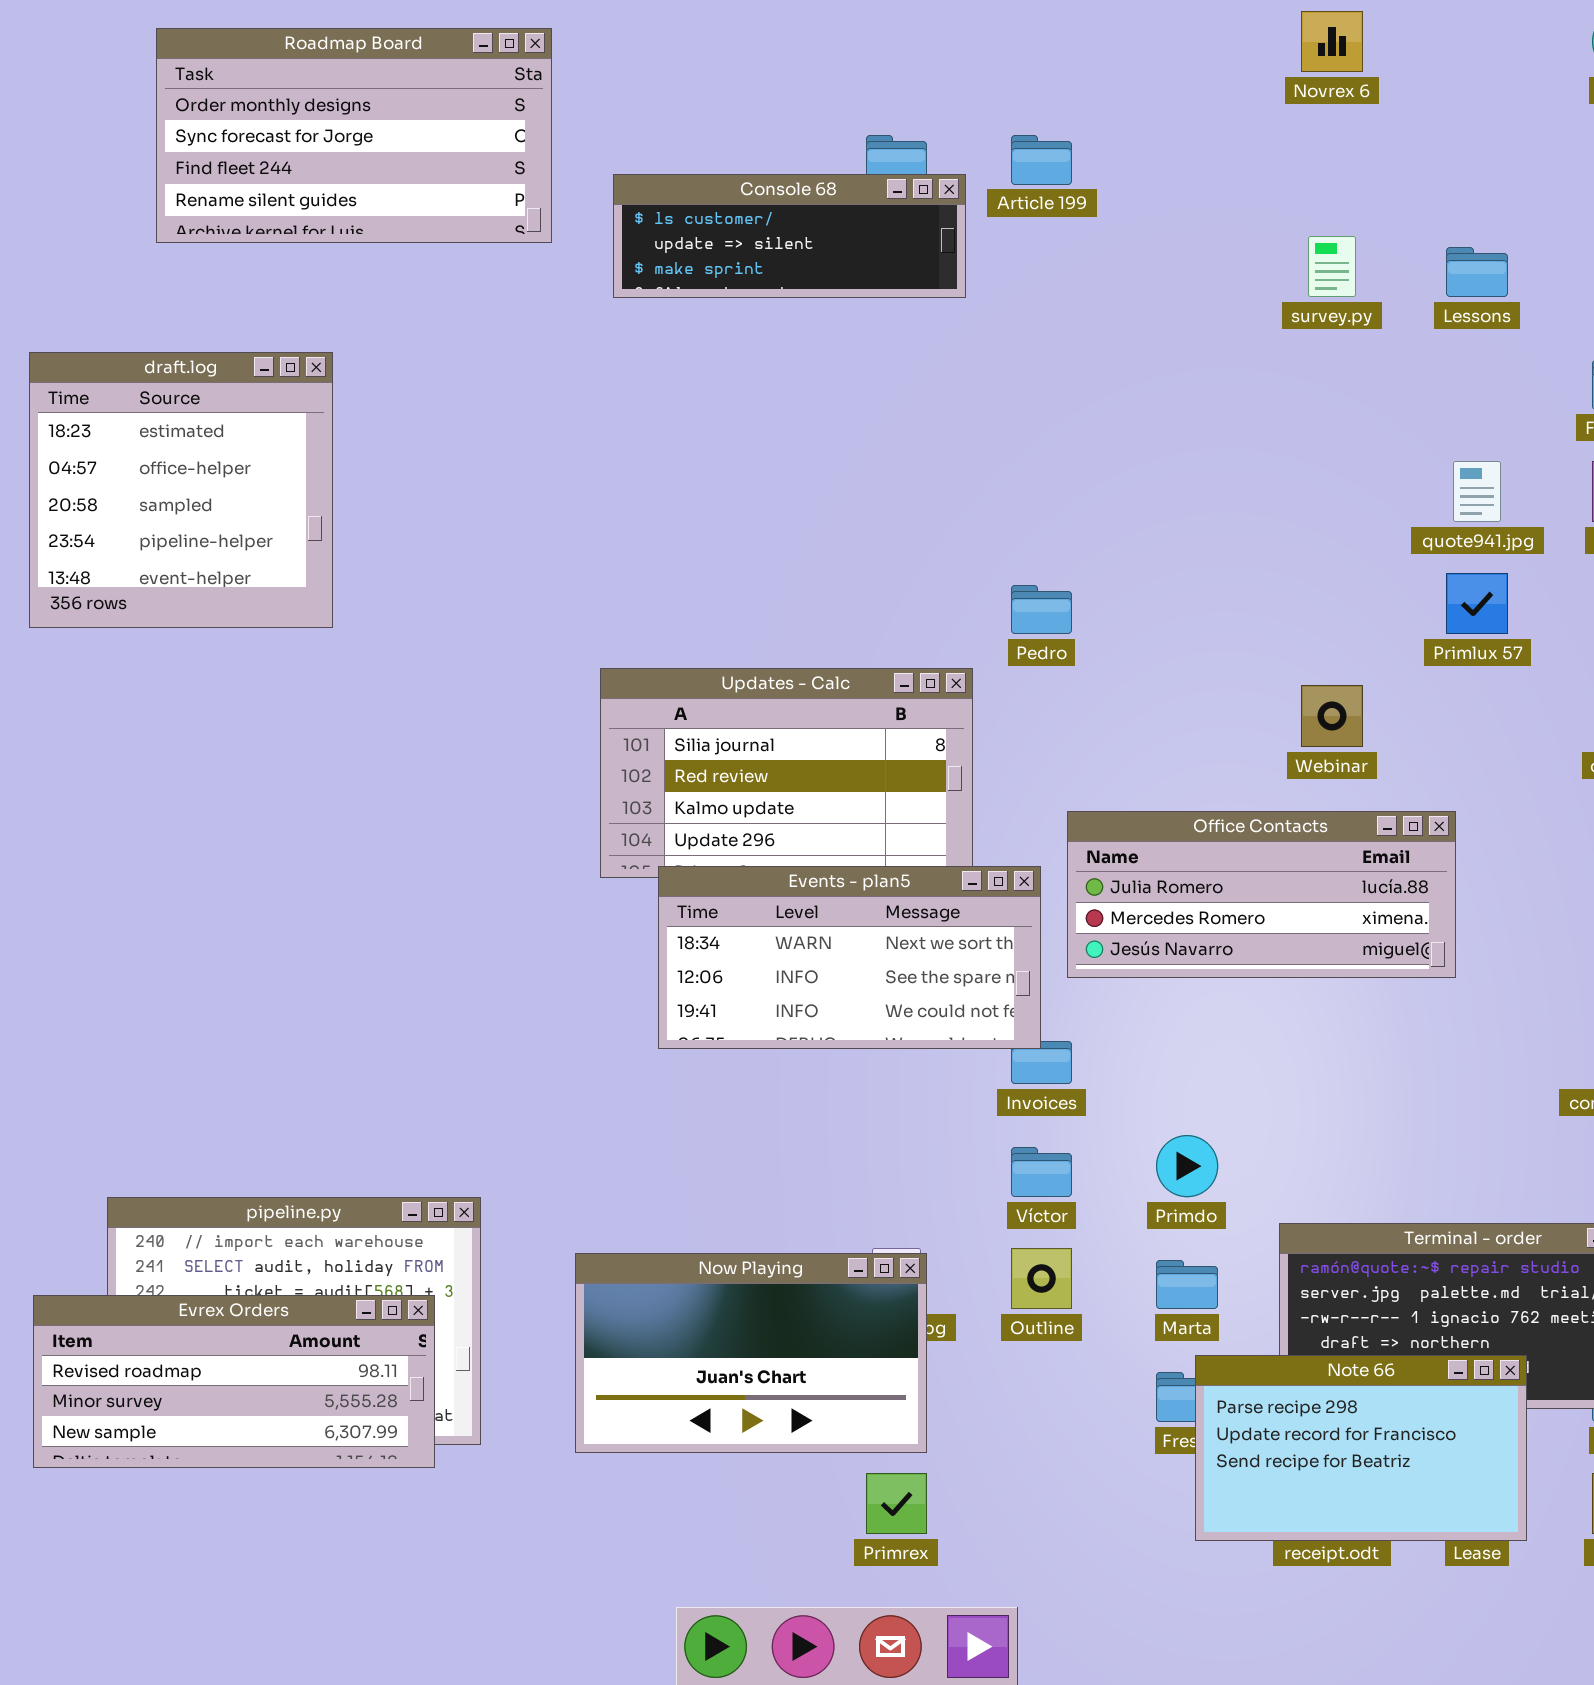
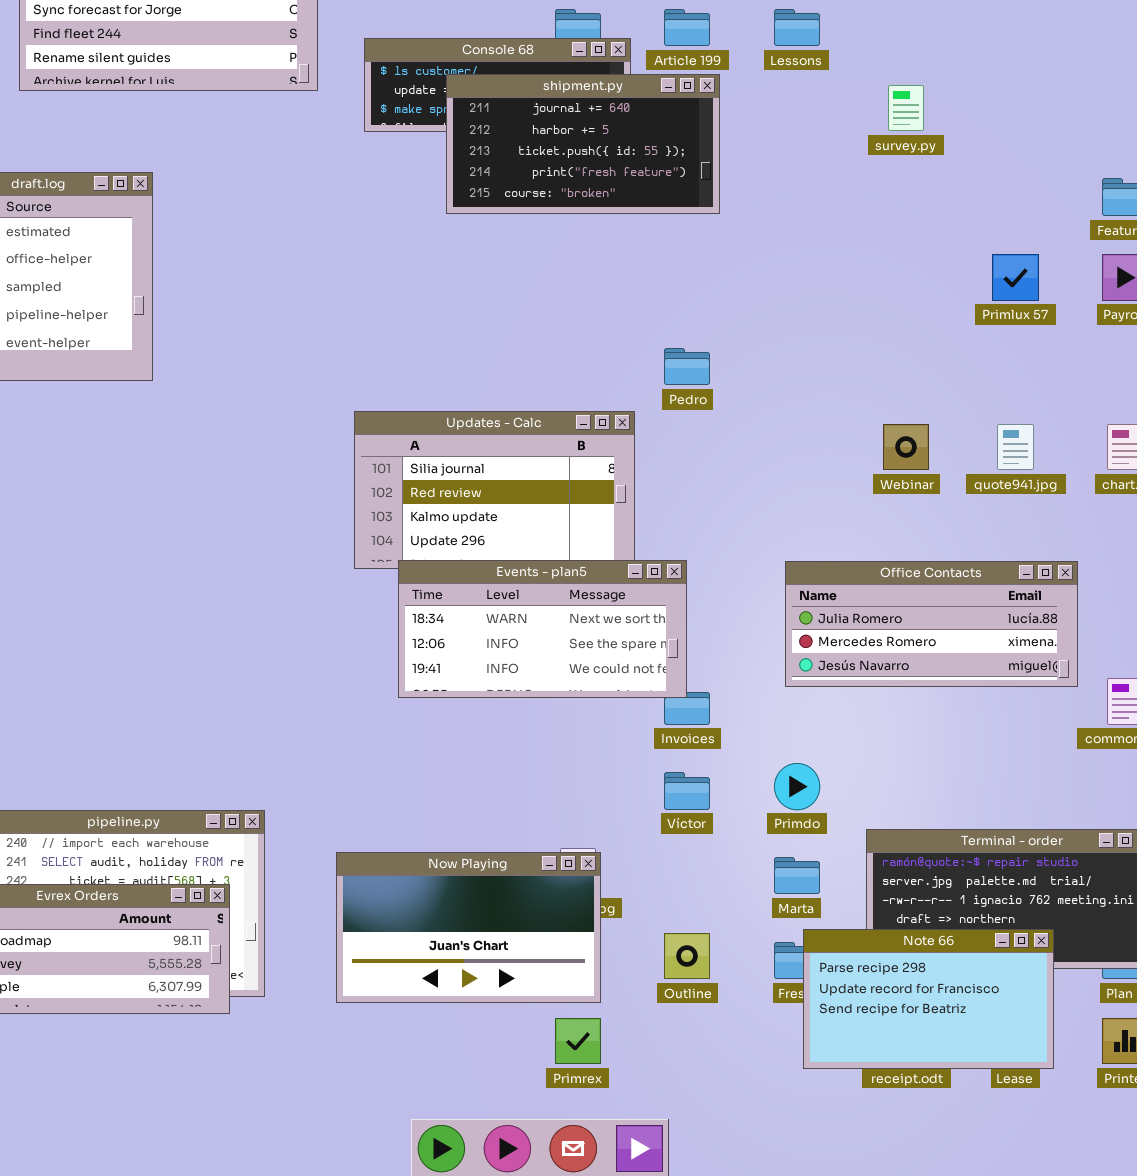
shipment.py: none -> [446,74,720,214], opened
Lessons: [1446,247,1508,297] -> [774,9,820,46], moved
quote941.jpg: [1453,461,1501,522] -> [997,424,1034,470], moved
Primlux 57: [1446,573,1508,634] -> [992,254,1039,301], moved
Office Contacts: [1067,811,1456,978] -> [785,561,1078,687], moved
Outline: [1011,1248,1072,1309] -> [664,933,710,979], moved

